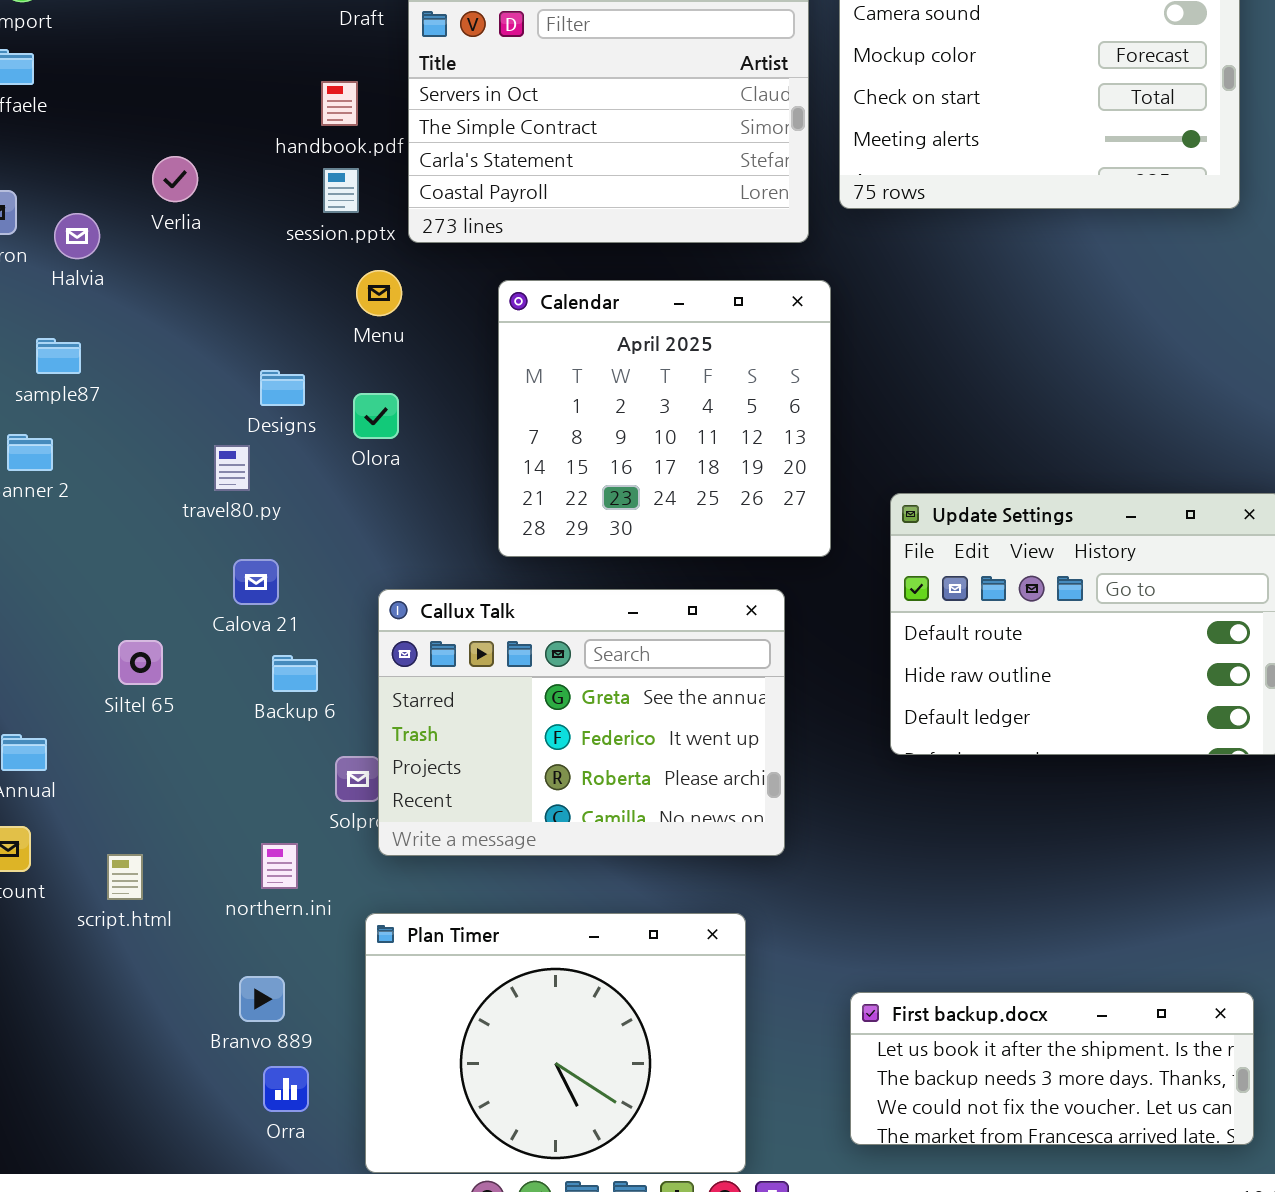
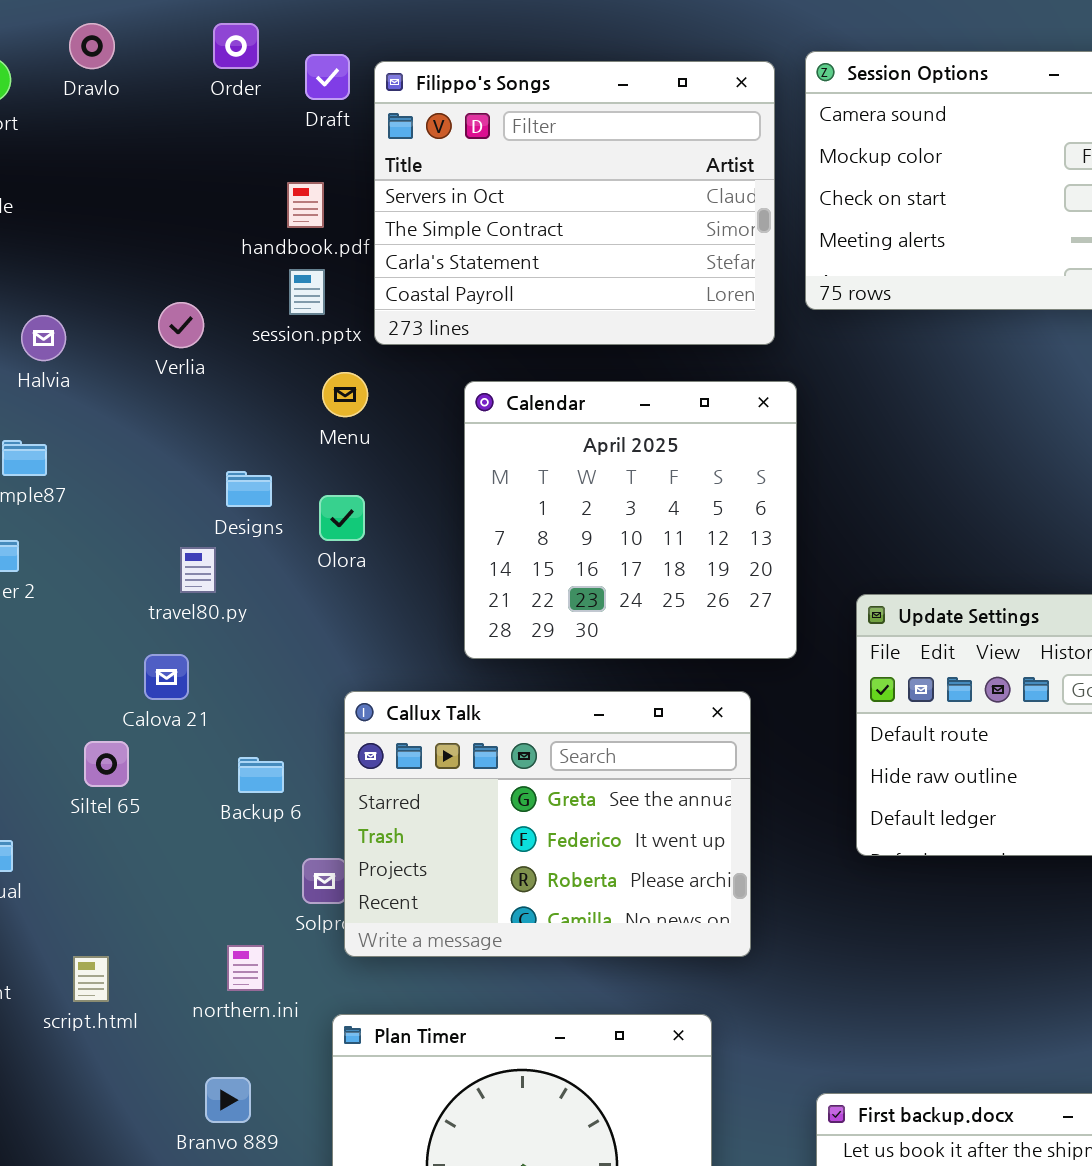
Verlia: [152,156,198,202] -> [158,302,204,348], moved
Calova 21: [233,559,279,605] -> [144,654,189,700], moved

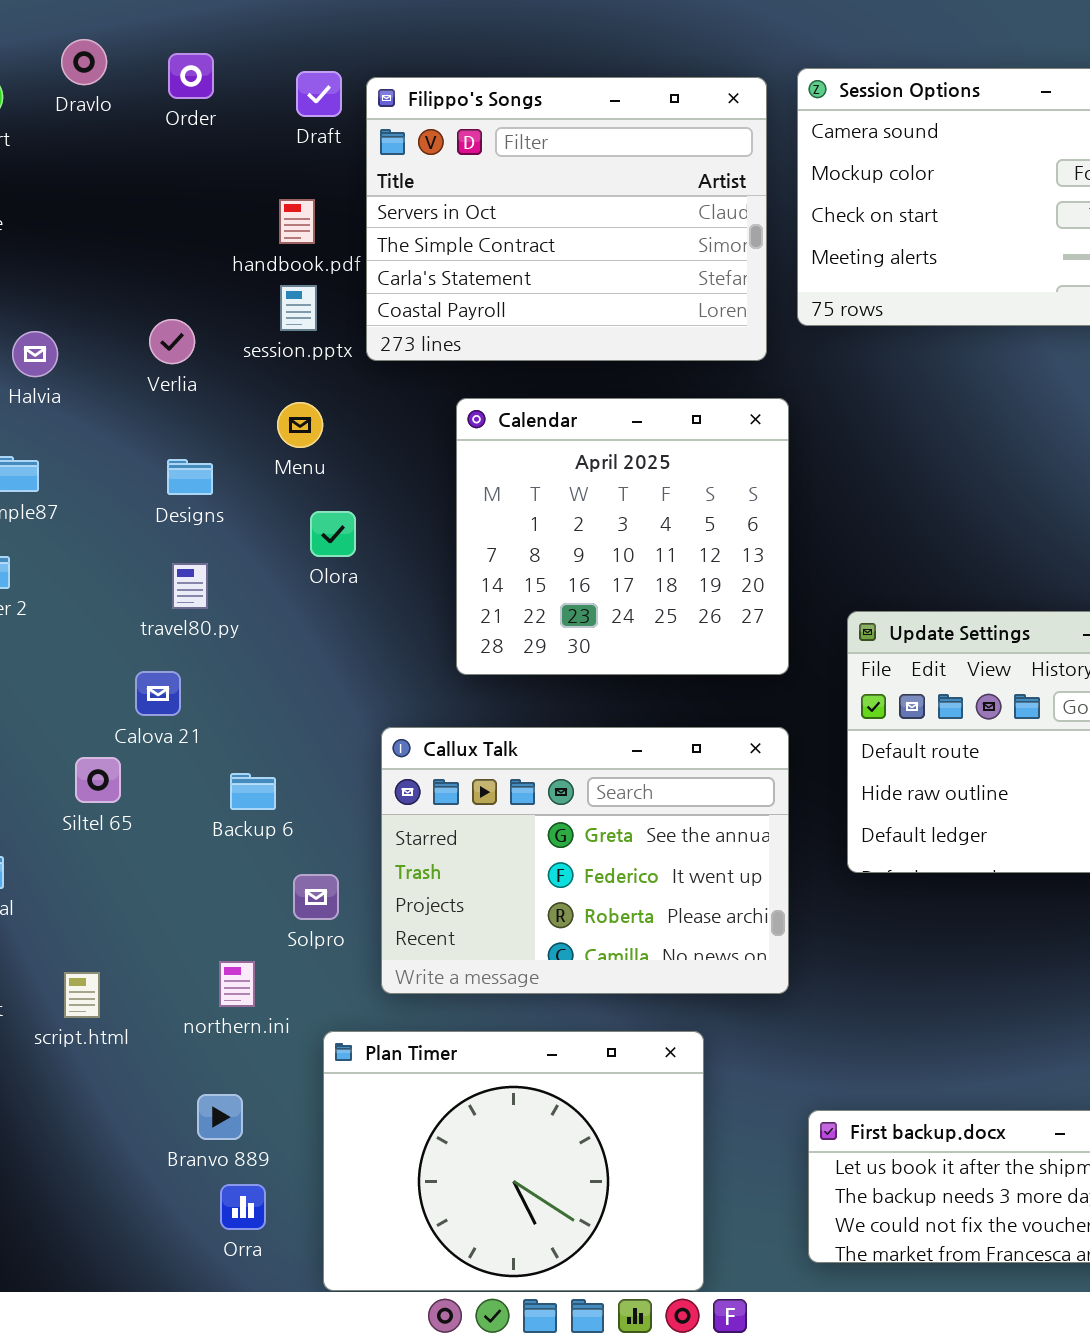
Order: [213,23,259,69] -> [168,53,214,99], moved
Menu: [322,372,368,417] -> [277,402,323,448], moved
Designs: [226,471,272,507] -> [167,459,213,495], moved
Callux Talk: [344,691,751,957] -> [381,727,789,994], moved

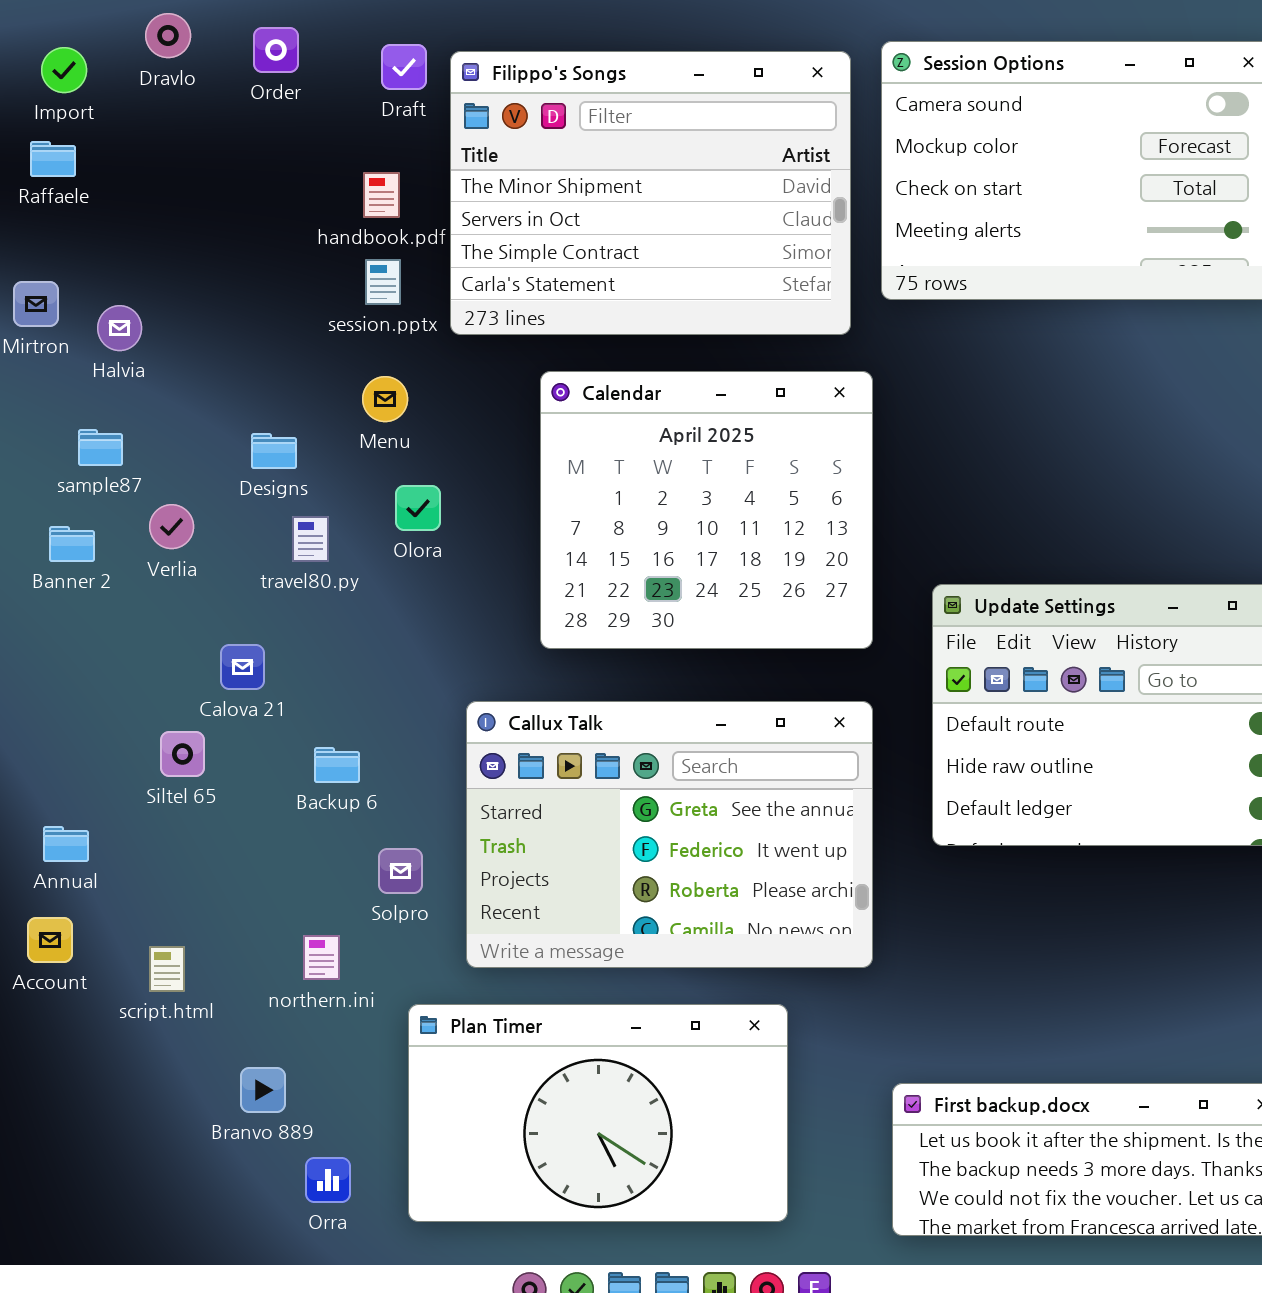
Filippo's Songs: [366,77,767,361] -> [450,51,851,335], scrolled up 1 row
Verlia: [149,319,195,364] -> [149,504,194,549], moved
travel80.py: [172,563,208,609] -> [292,516,329,562], moved
Plan Timer: [323,1031,704,1291] -> [408,1004,788,1222], resized
Branvo 889: [197,1094,243,1140] -> [240,1067,286,1113], moved

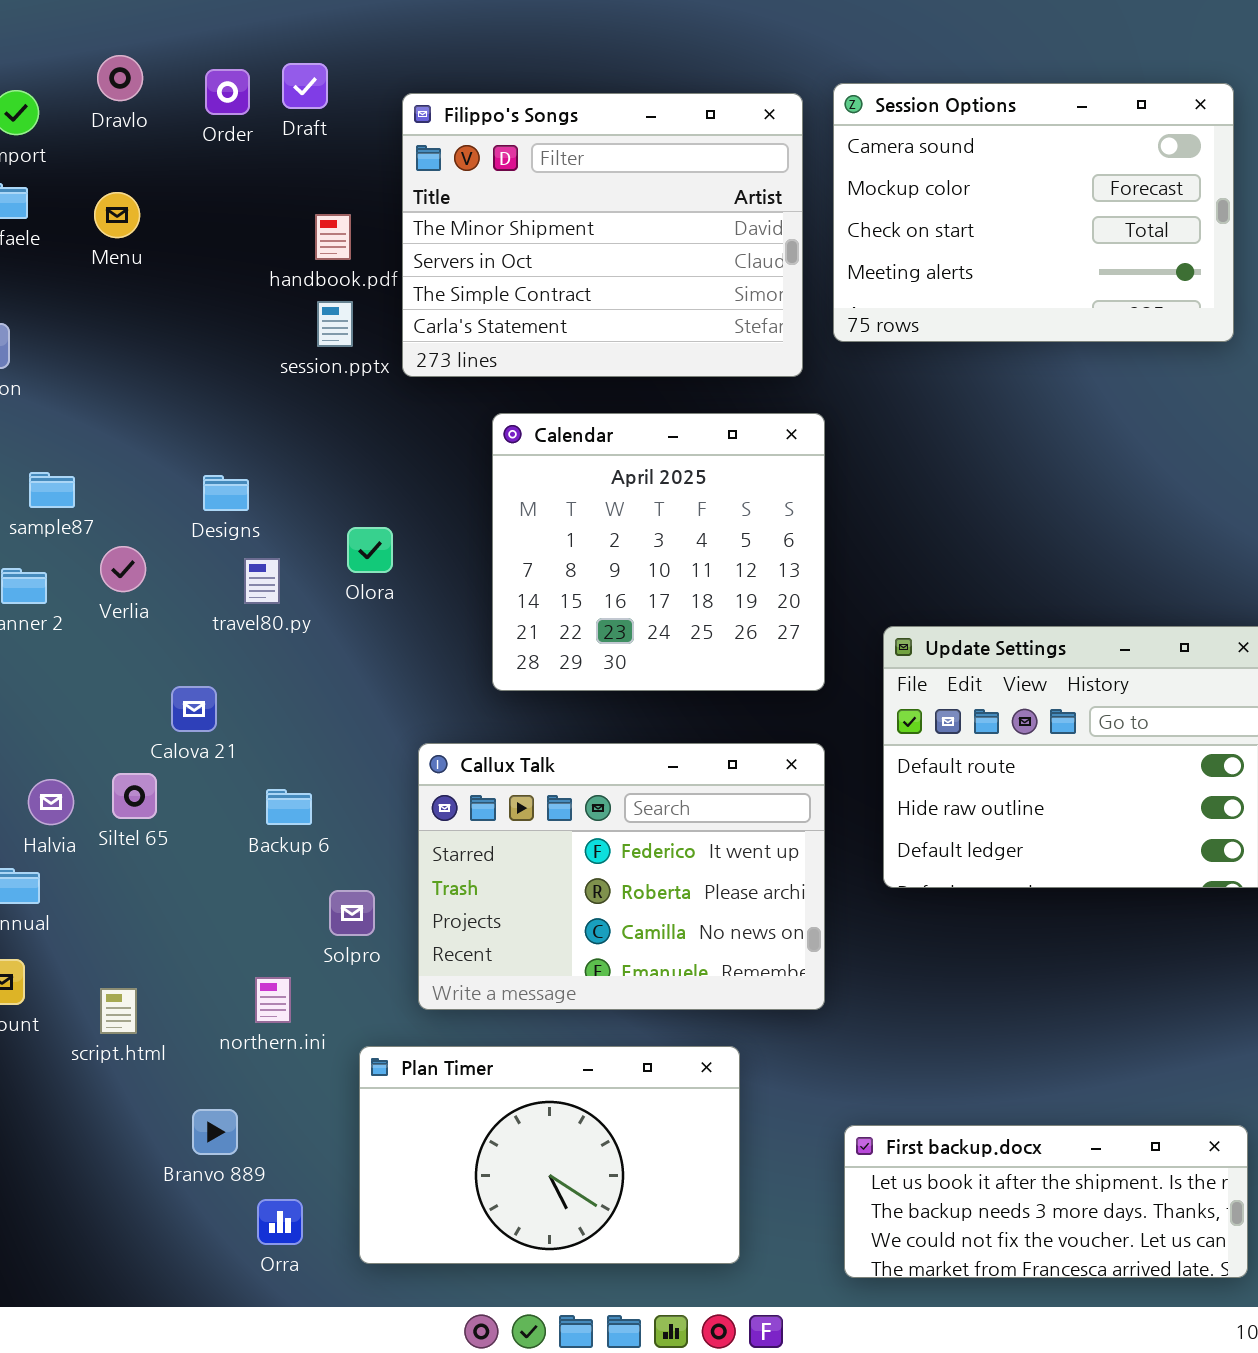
Draft: [381,44,427,90] -> [282,63,328,109], moved
Halvia: [97,305,142,351] -> [28,779,74,825], moved
Menu: [362,376,408,422] -> [94,192,140,238], moved
Callux Talk: [466,701,873,968] -> [418,743,825,1010], scrolled down 1 row

